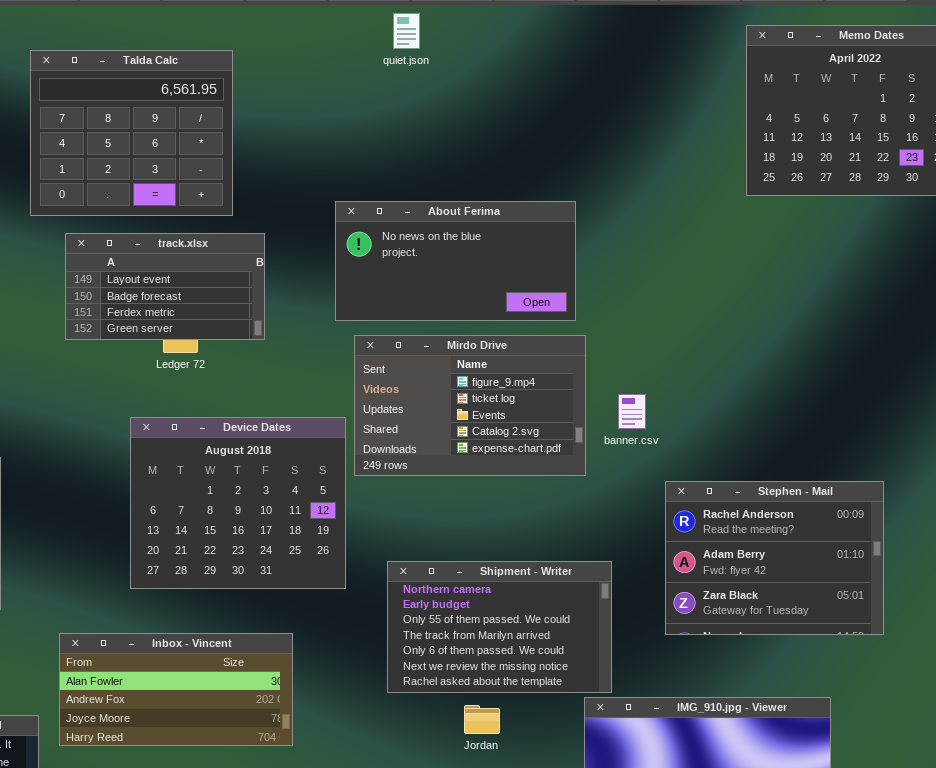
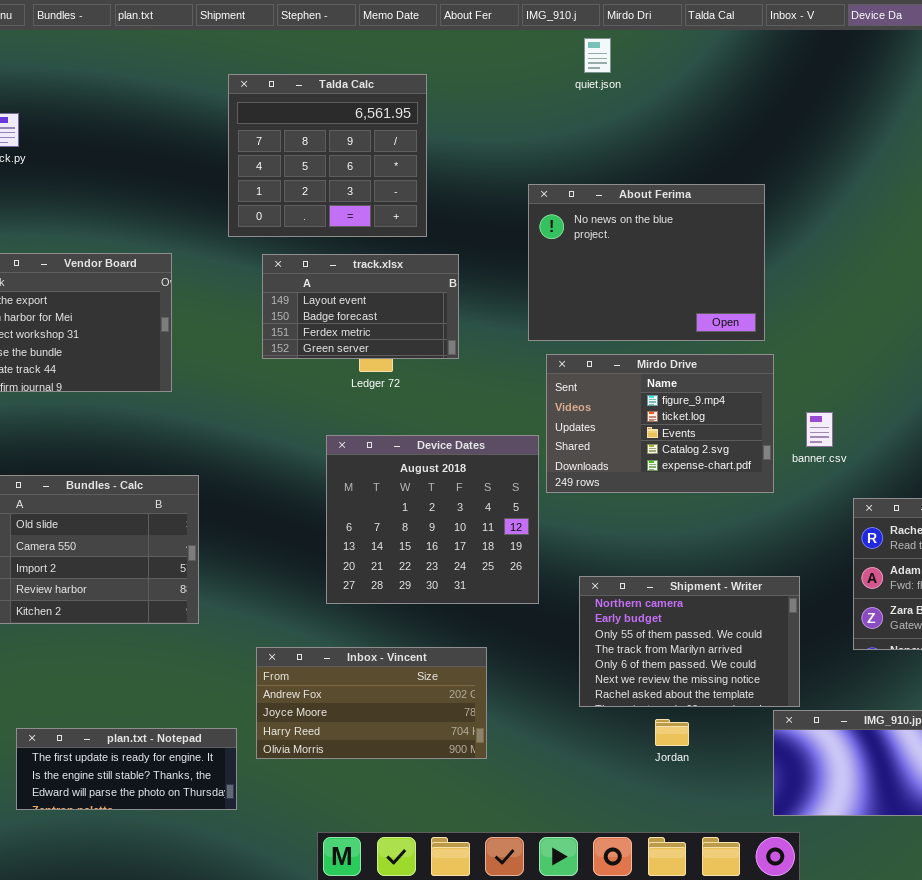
About Ferima: [335,201,576,321] -> [528,184,765,341], resized
Inbox - Vincent: [59,633,293,746] -> [256,647,487,759], scrolled down 1 row

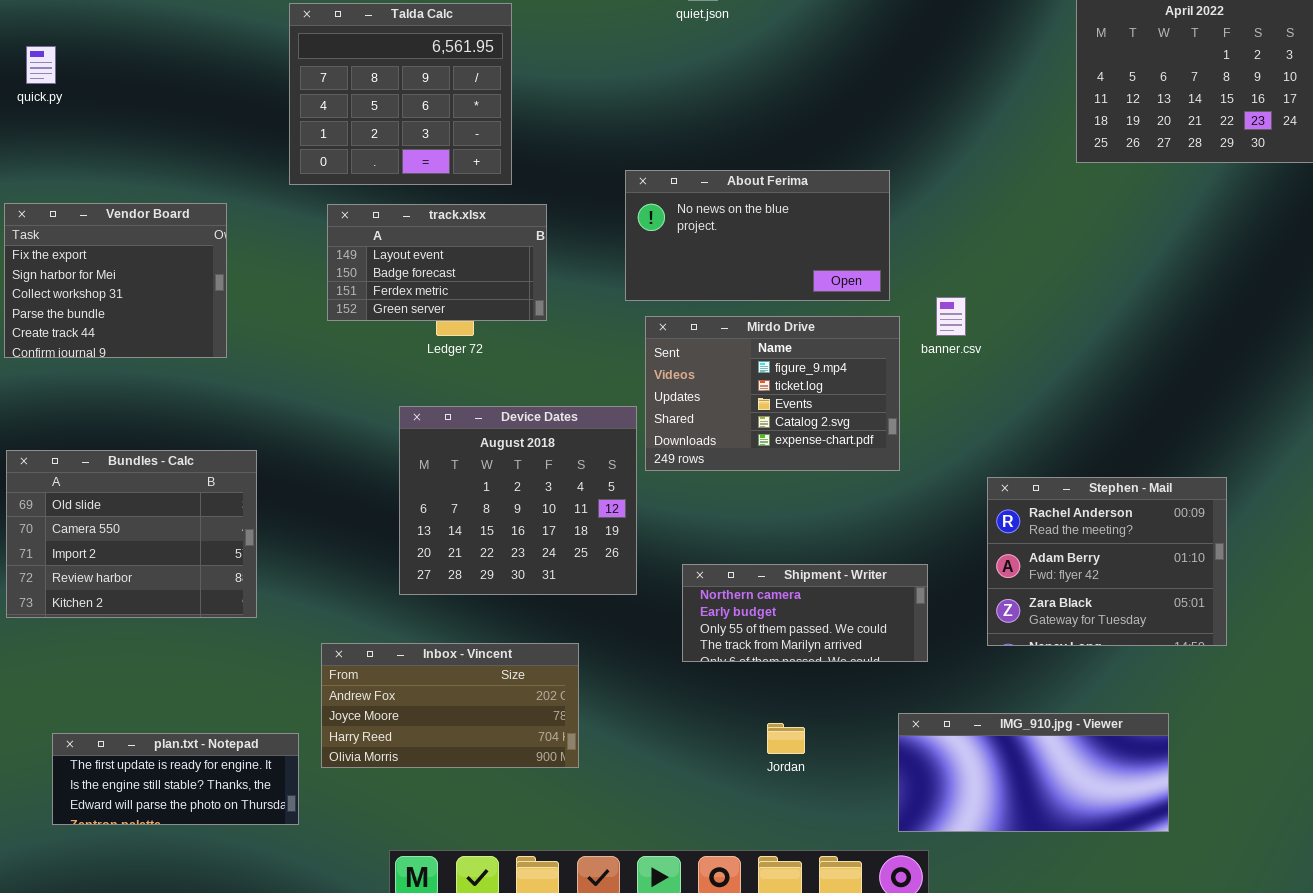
About Ferima: [528,184,765,341] -> [625,170,890,301], resized
banner.csv: [806,412,833,447] -> [936,297,966,336], moved
Shipment - Writer: [579,576,800,707] -> [682,564,928,662], resized

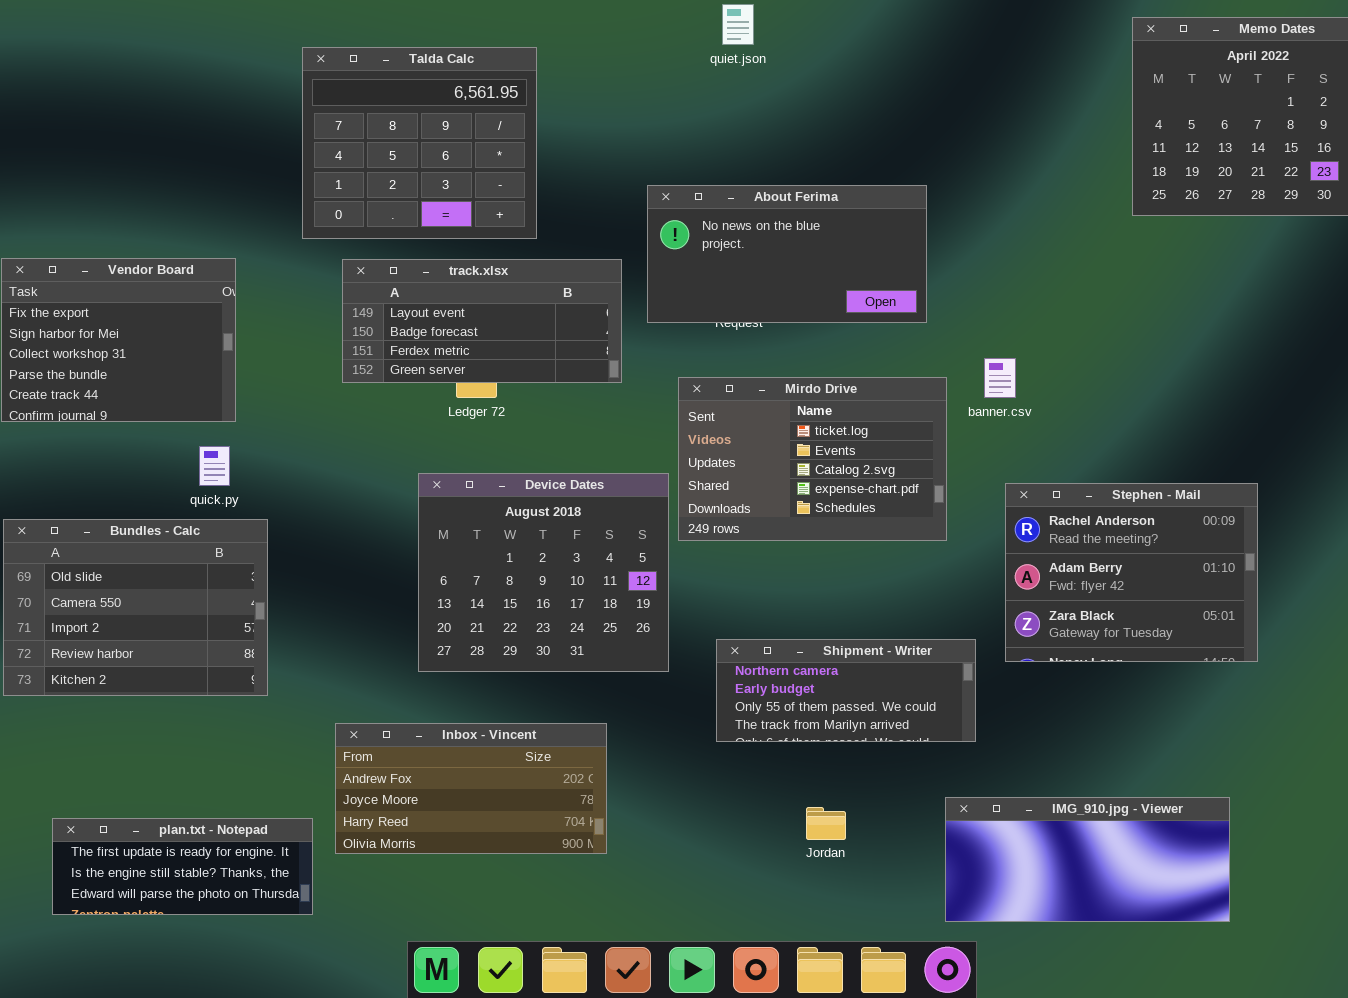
quick.py: [26,46,56,84] -> [199,446,230,486], moved
About Ferima: [625,170,890,301] -> [647,185,927,323], moved
track.xlsx: [327,204,547,321] -> [342,259,622,383], resized
Mirdo Drive: [645,316,900,471] -> [678,377,947,541], scrolled down 1 row
Stephen - Mail: [987,477,1227,646] -> [1005,483,1258,662], moved

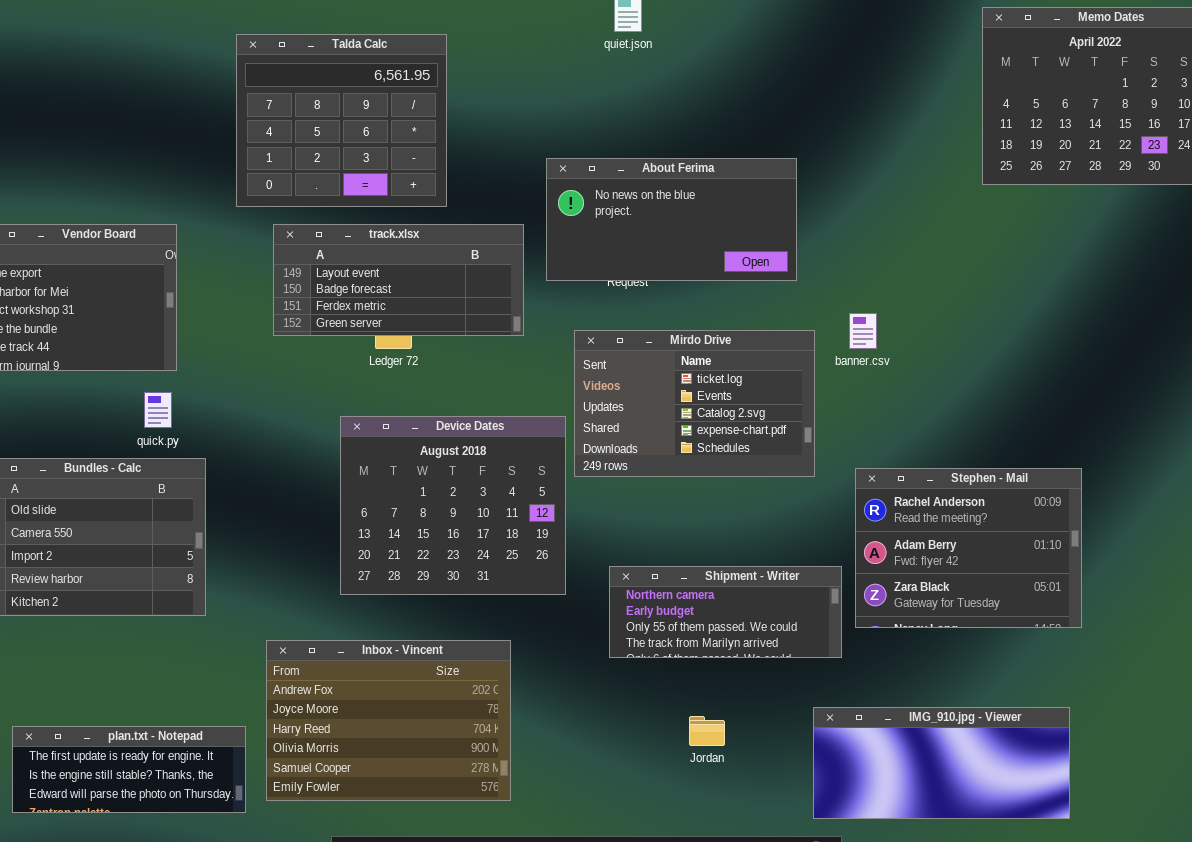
Stephen - Mail: [1005,483,1258,662] -> [855,468,1082,628], moved
Inbox - Vincent: [335,723,607,854] -> [266,640,511,801], resized

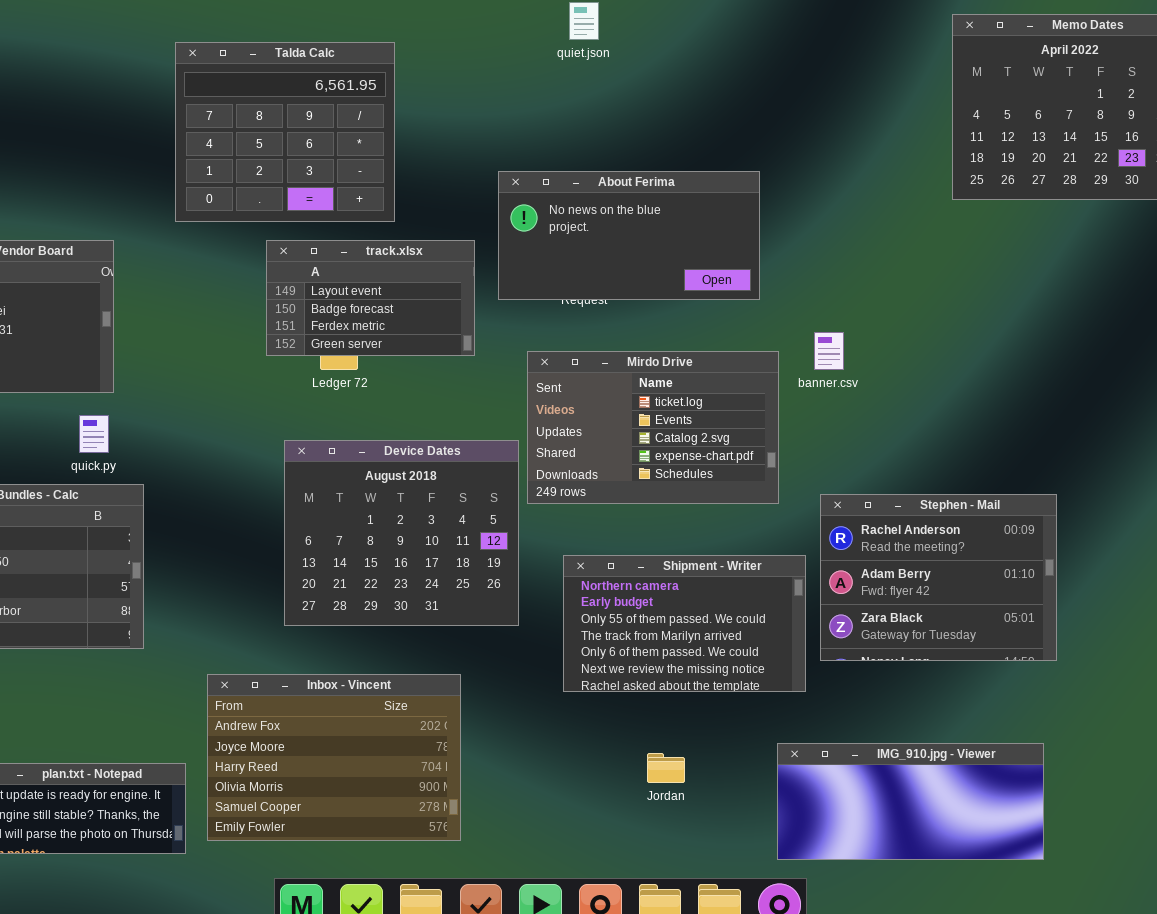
track.xlsx: [273,224,524,336] -> [266,240,475,356], resized
Shipment - Writer: [609,566,842,658] -> [563,555,806,692], resized

